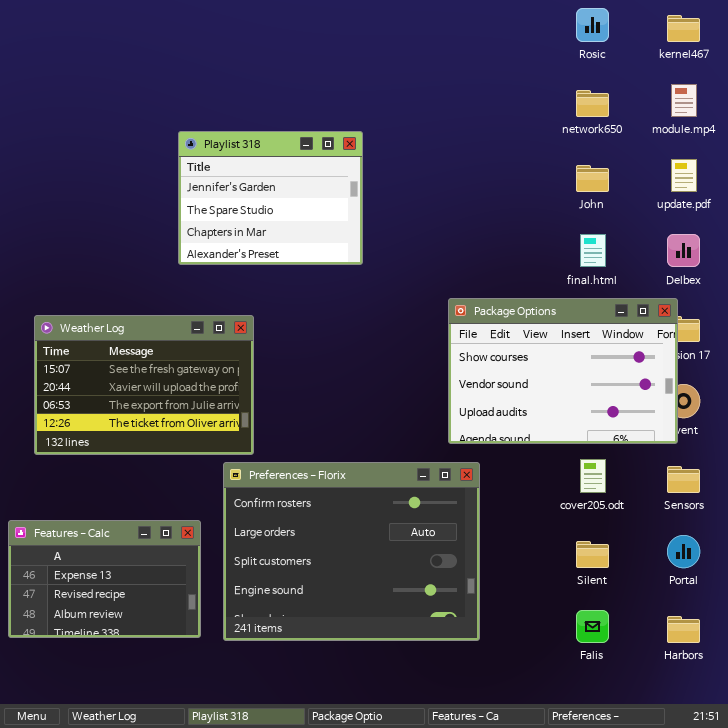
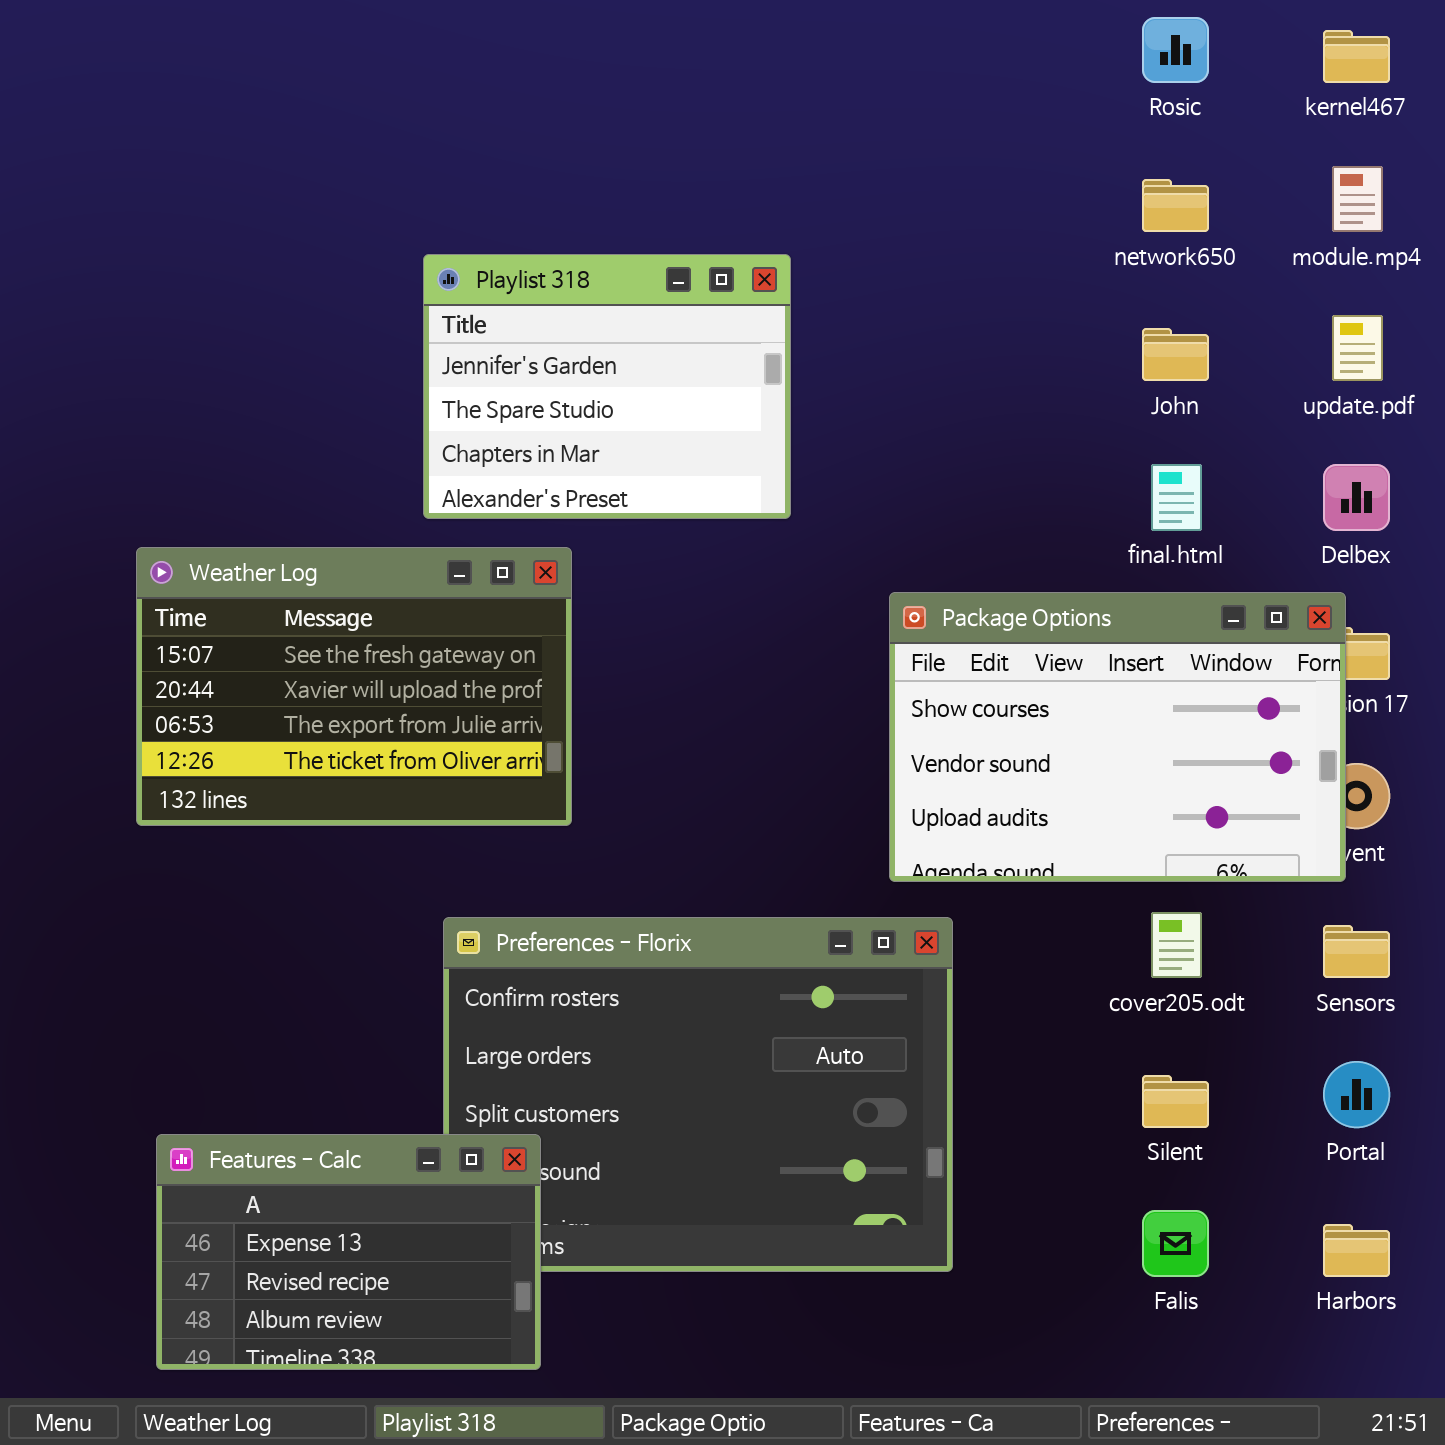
Playlist 318: [178,131,363,265] -> [423,254,791,519], moved
Weather Log: [34,315,254,455] -> [136,547,572,826], moved
Features - Calc: [8,520,201,638] -> [156,1134,541,1370], moved

